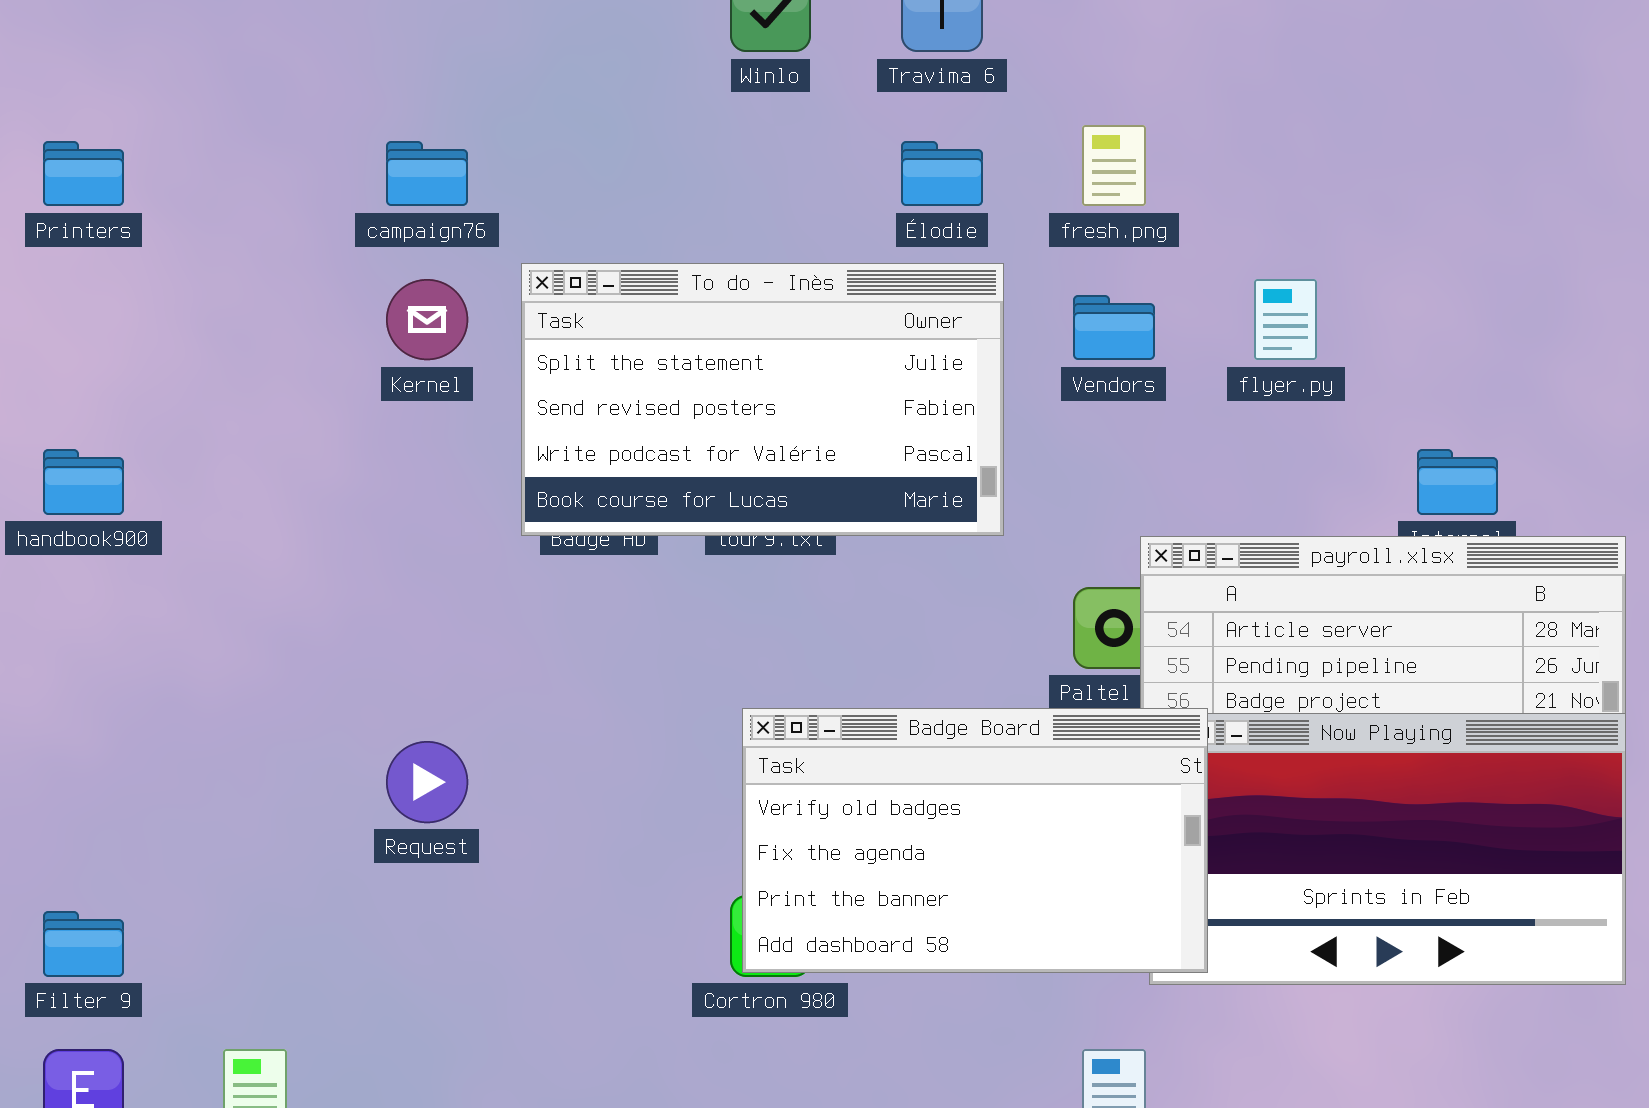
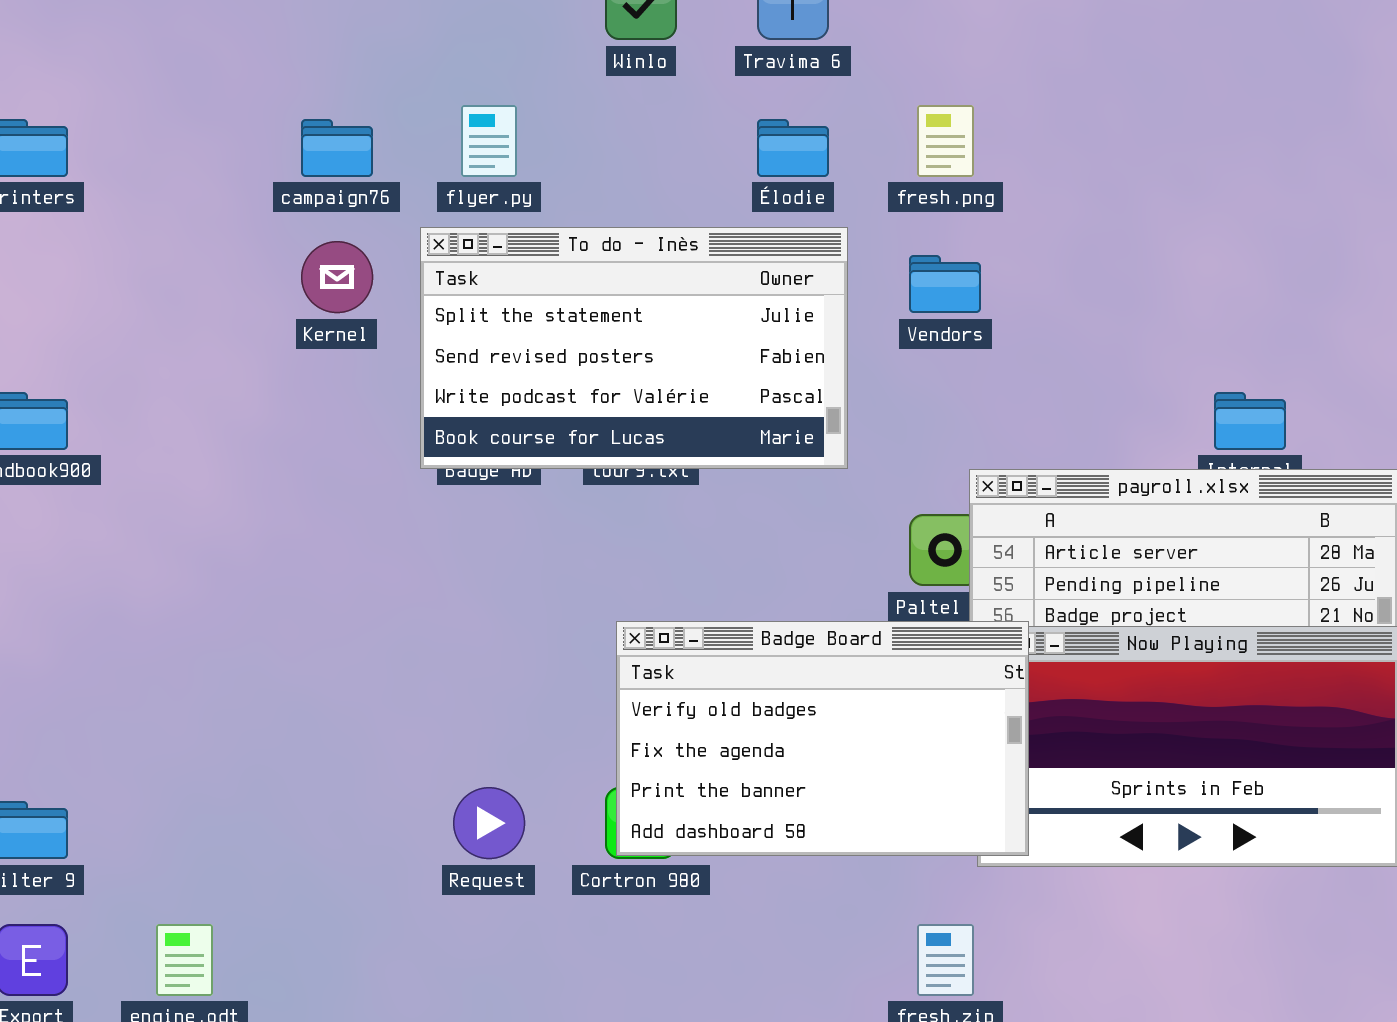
flyer.py: [1254,279,1317,360] -> [461,105,517,177], moved
Request: [386,741,468,823] -> [453,787,525,859], moved

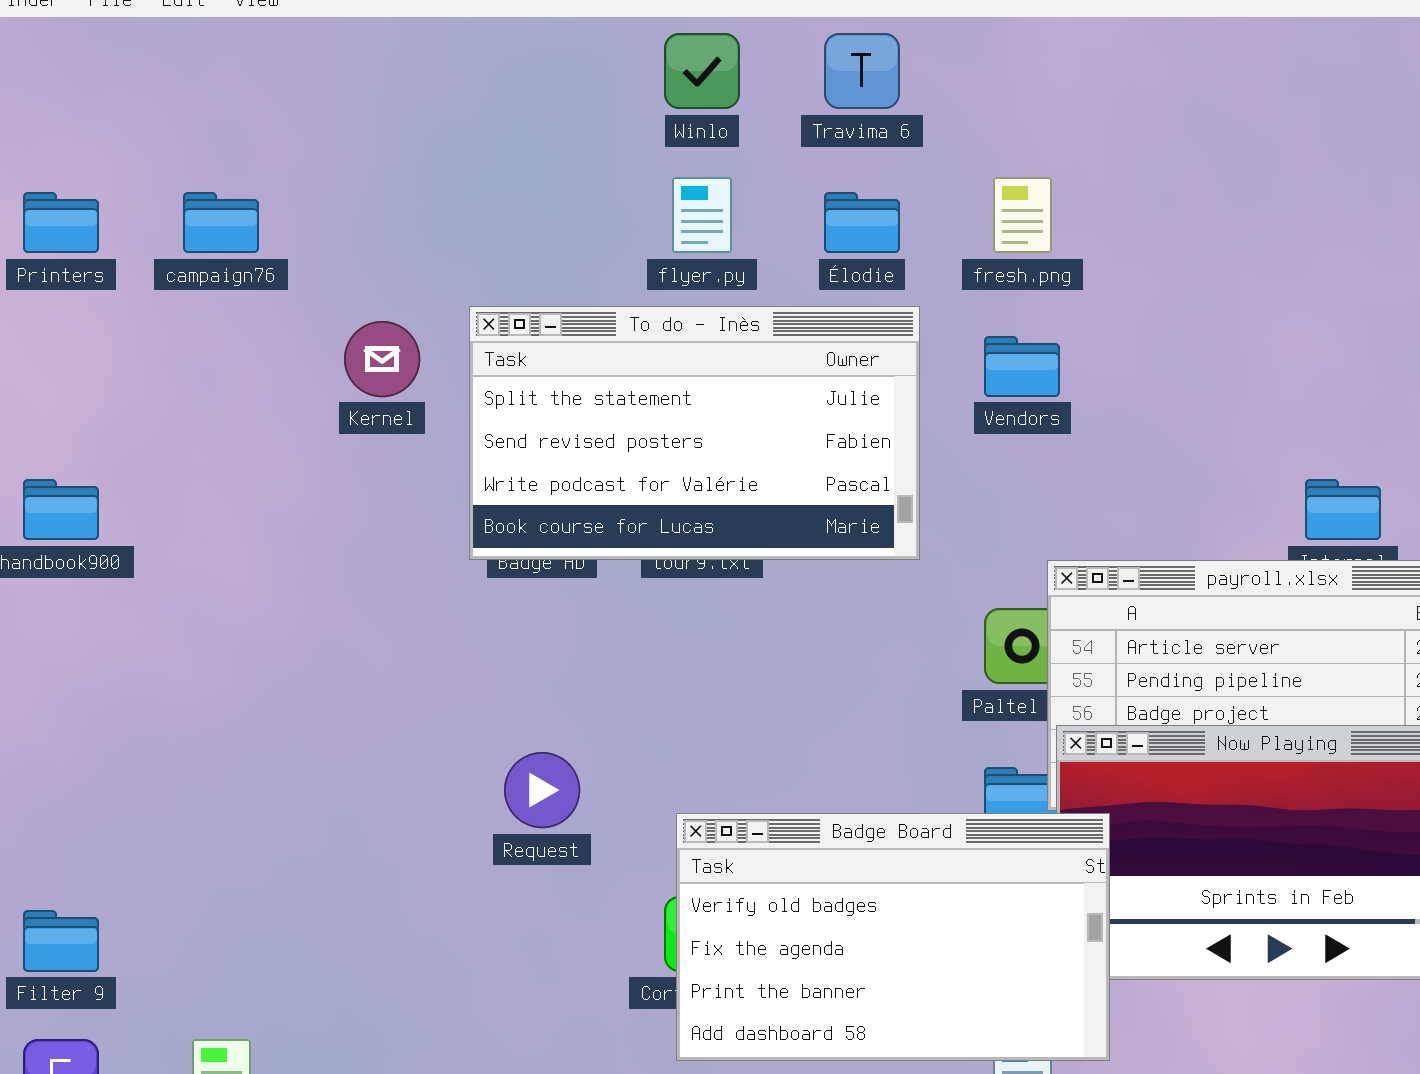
flyer.py: [461,105,517,177] -> [672,177,732,253], moved
campaign76: [301,119,373,177] -> [183,192,259,253], moved
Badge Board: [616,621,1029,856] -> [676,813,1110,1061], moved
Request: [453,787,525,859] -> [504,752,580,828], moved

